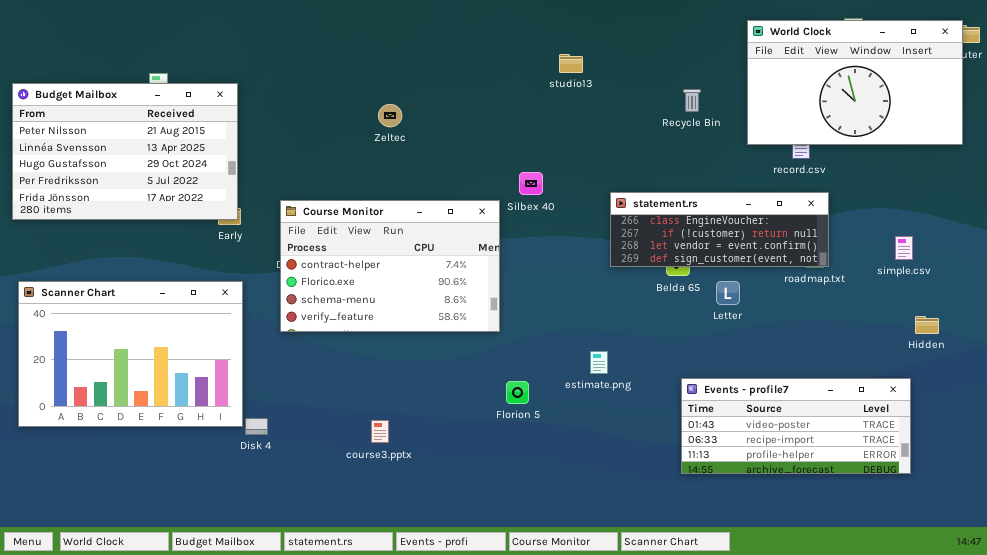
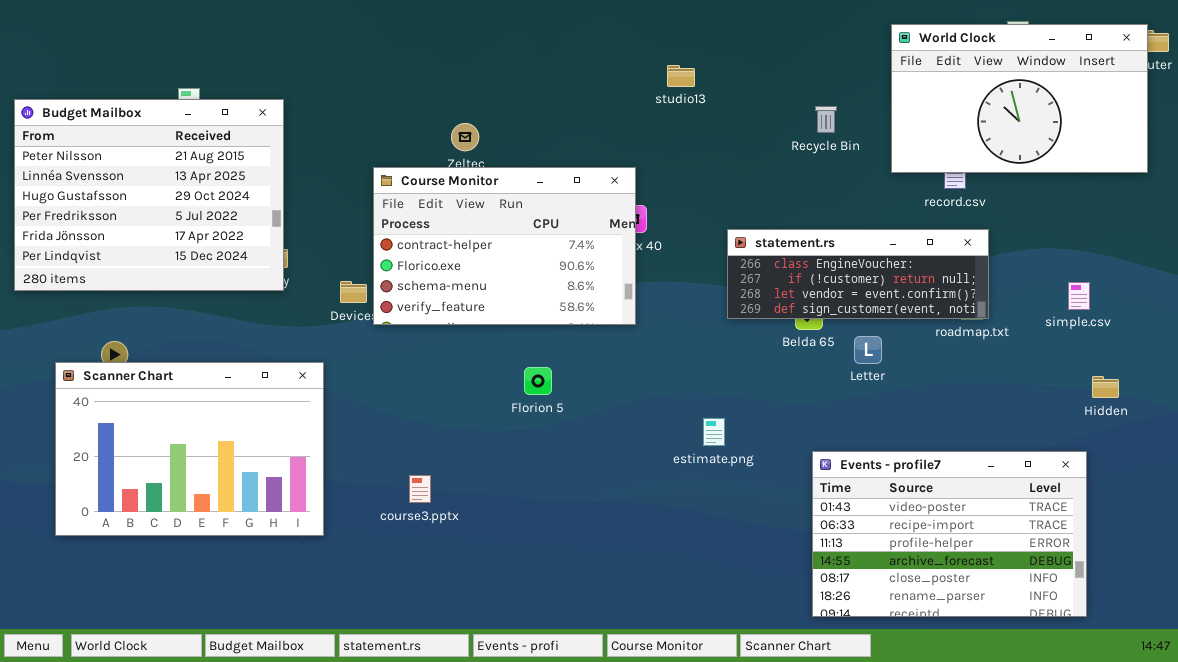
Budget Mailbox: [12,83,238,220] -> [14,99,284,291], resized
Course Monitor: [280,200,500,332] -> [373,167,636,325], moved
Scanner Chart: [18,281,243,427] -> [55,362,324,536], moved
Events - profile7: [681,378,911,474] -> [812,451,1087,617], resized
Florion 5: [506,381,529,404] -> [524,367,552,395], moved
course3.pptx: [371,420,389,443] -> [409,475,431,503], moved

